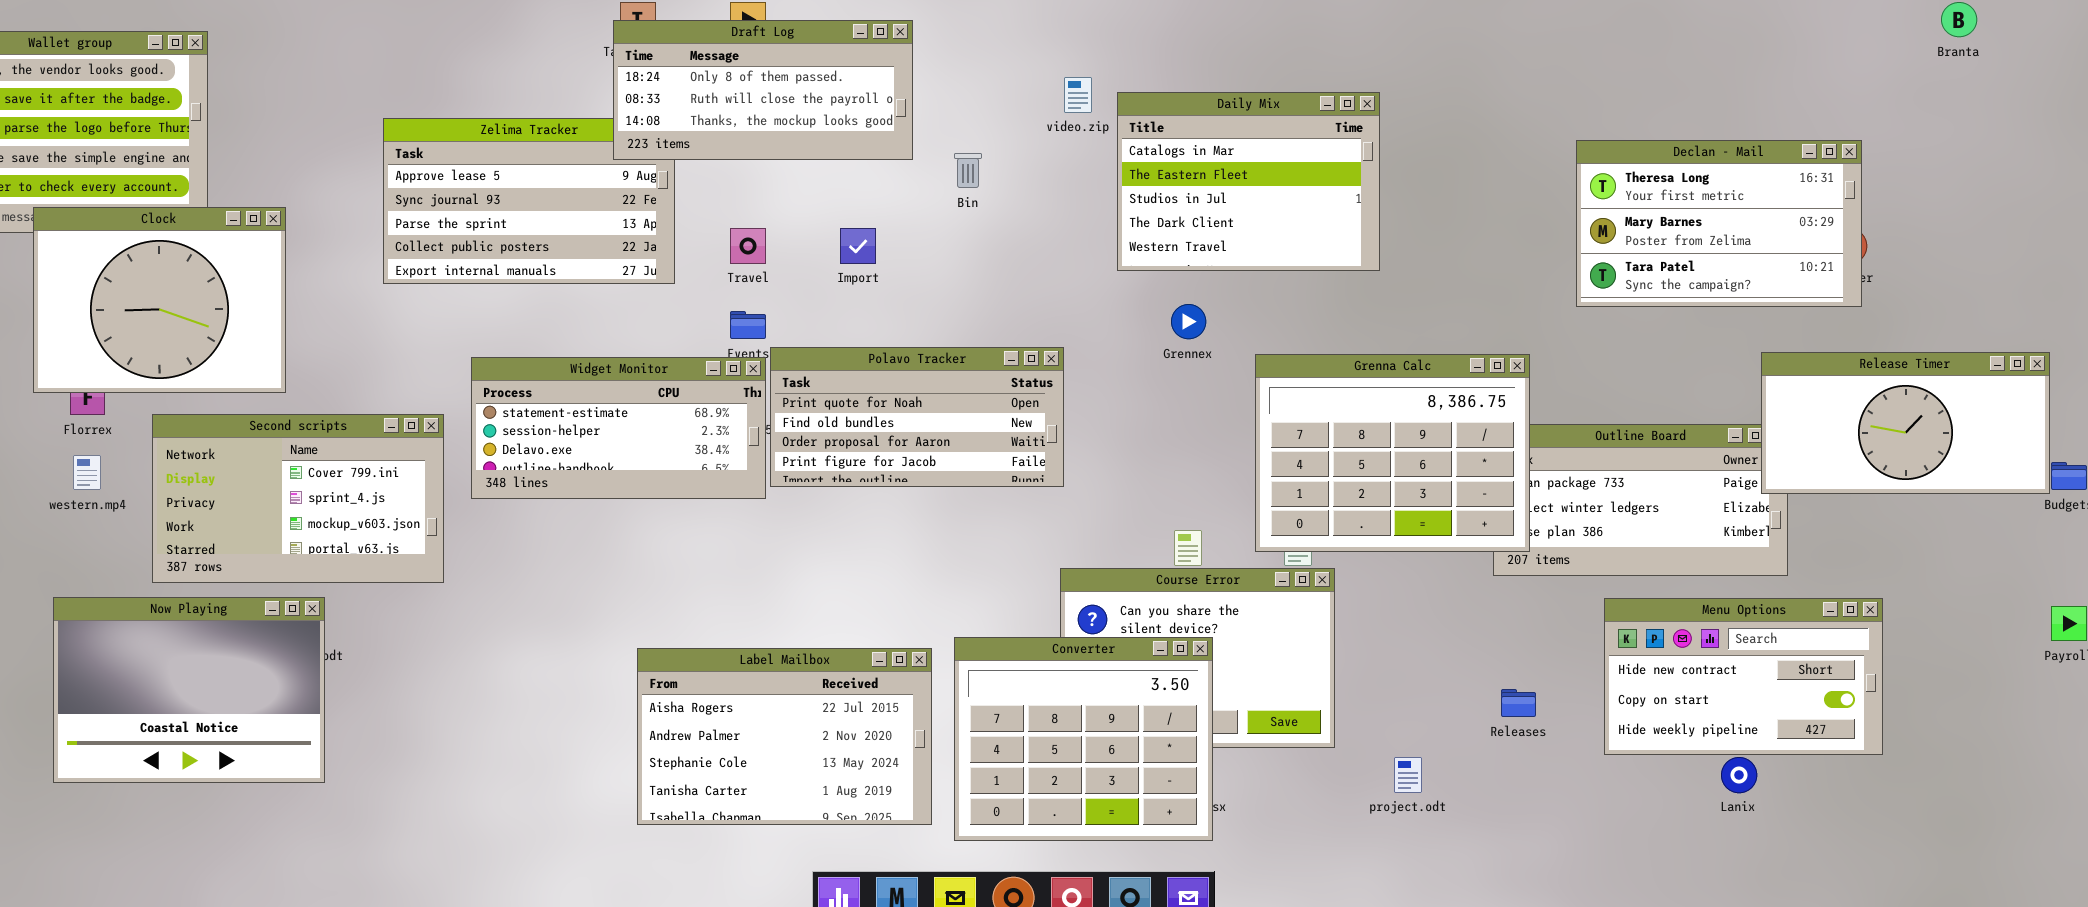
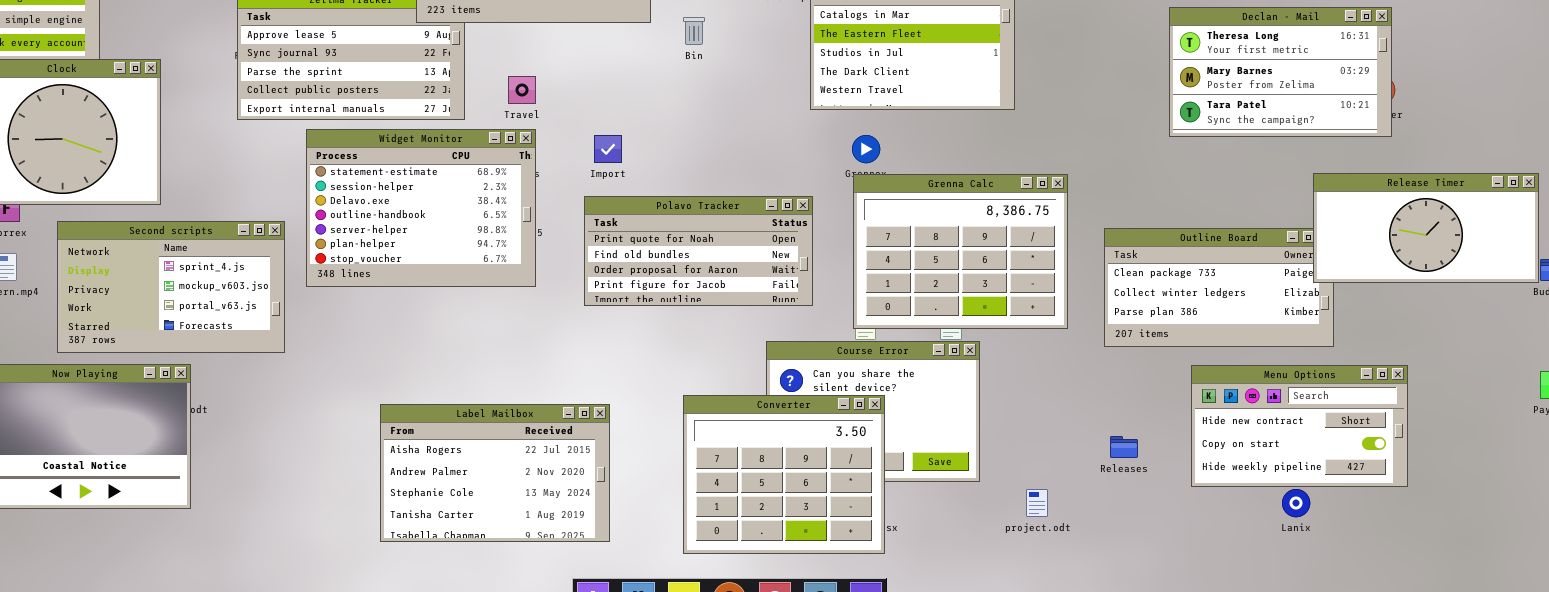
Import: [840,228,876,264] -> [594,135,622,163], moved
Polavo Tracker: [770,347,1064,487] -> [584,196,813,306], moved
Grenna Calc: [1255,354,1530,552] -> [853,174,1068,329], moved
Widget Monitor: [471,357,766,499] -> [306,129,536,287], resized
Second scripts: [152,414,444,583] -> [57,221,285,353], scrolled down 1 row
Label Mailbox: [637,648,932,825] -> [380,404,610,542], moved

